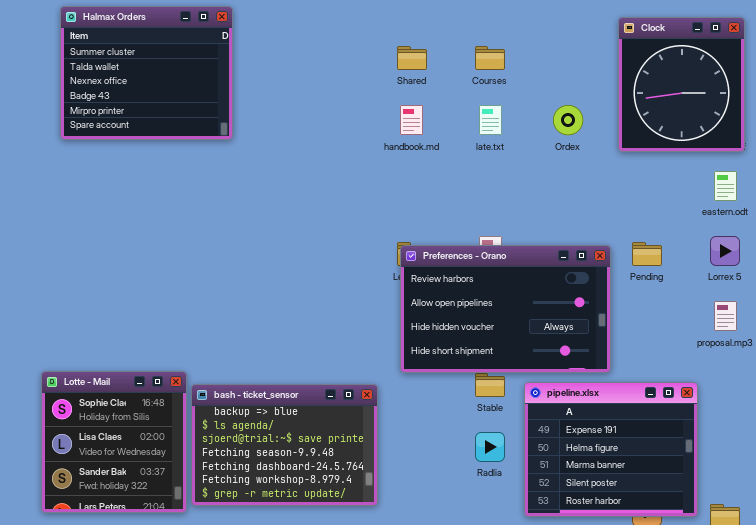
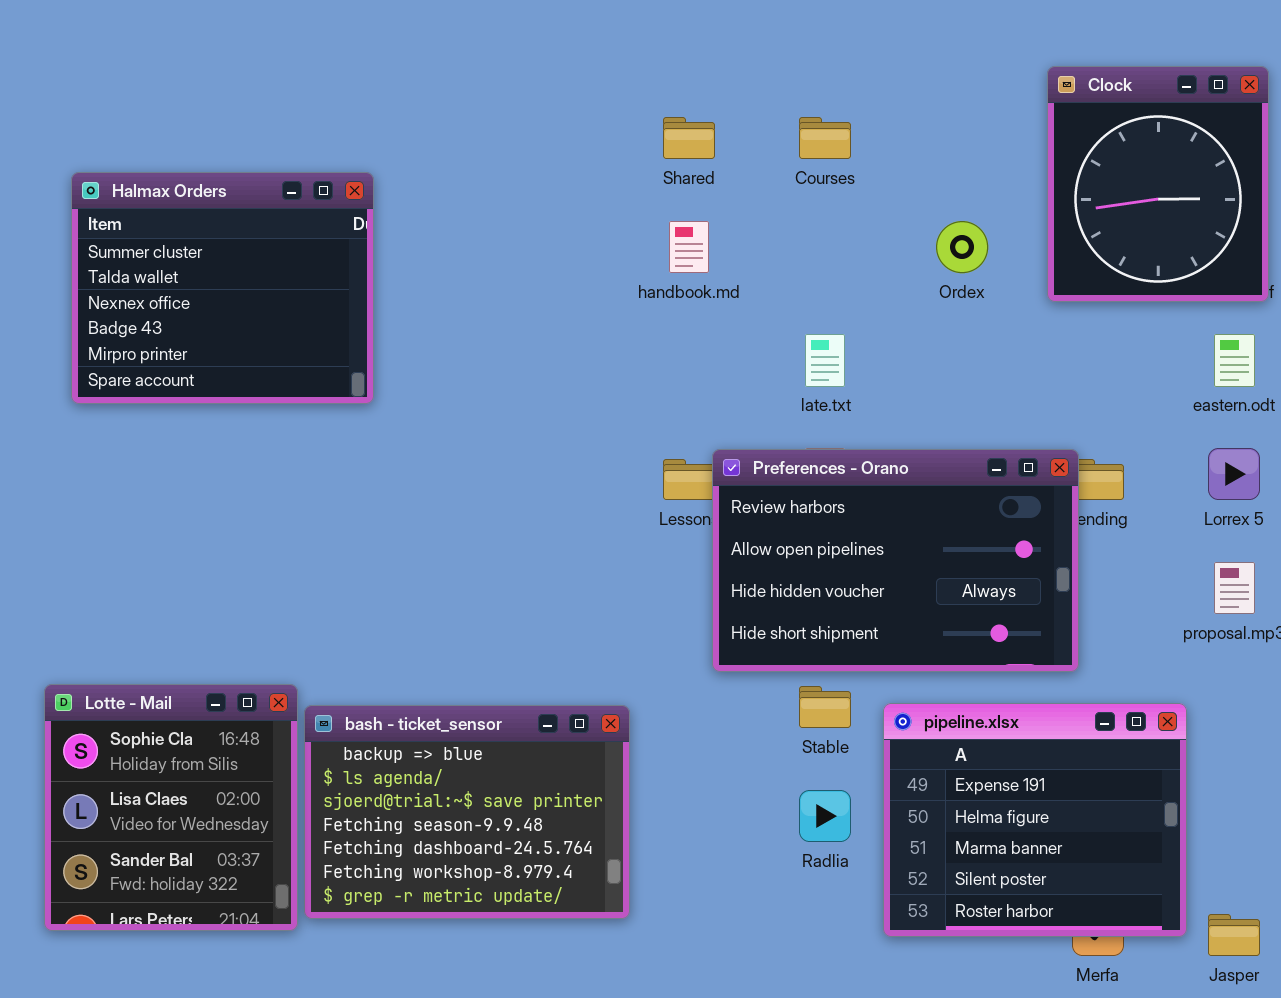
Halmax Orders: [60,6,233,140] -> [71,172,374,404], moved
late.txt: [479,105,502,135] -> [805,334,845,387], moved
Preferences - Orano: [400,245,611,373] -> [712,449,1079,672], moved

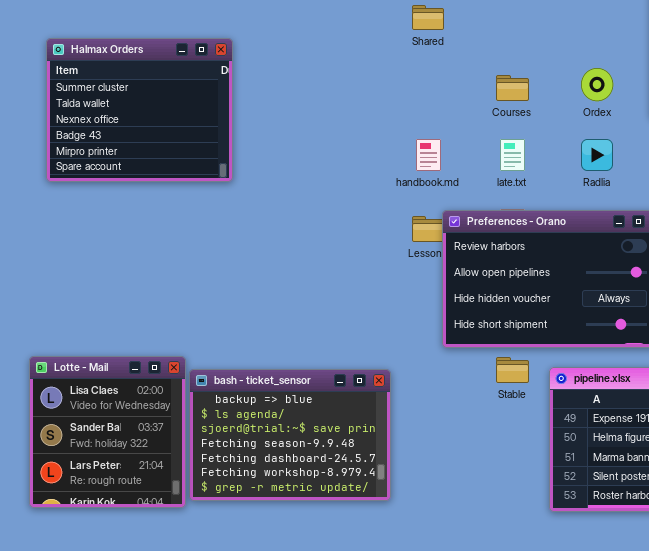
Courses: [799,117,851,159] -> [496,75,529,101], moved
handbook.md: [669,221,709,273] -> [416,139,441,171], moved
Lotte - Mail: [44,684,298,931] -> [29,356,186,508], scrolled down 1 row
Radlia: [799,790,851,842] -> [581,139,613,171], moved

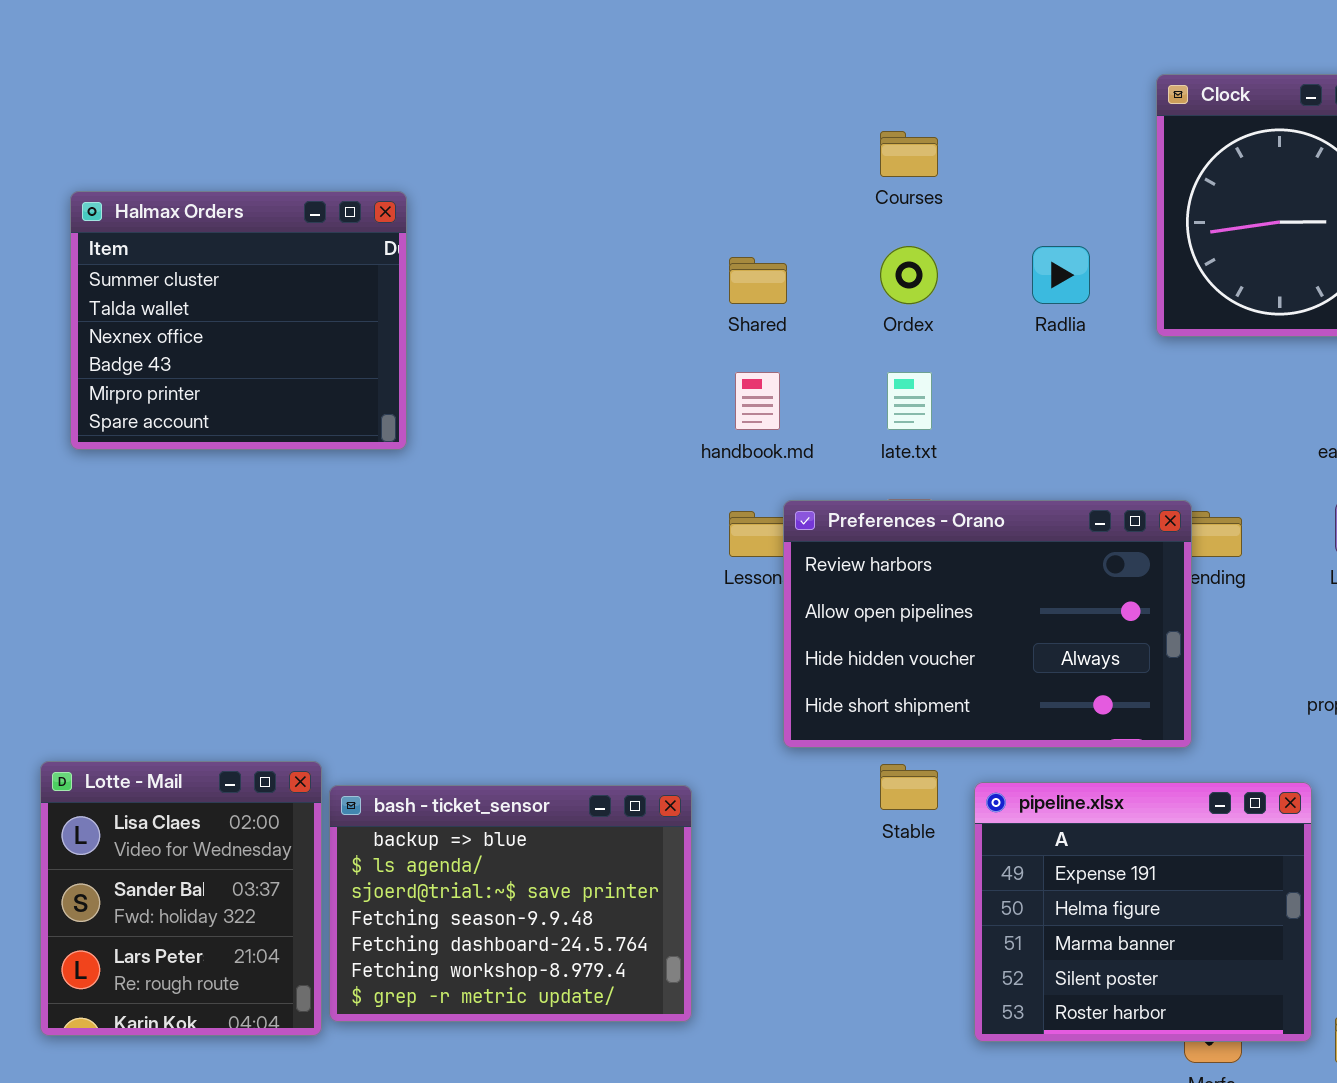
Shared: [412,5,444,30] -> [729,257,787,304], moved
Ordex: [581,68,613,101] -> [880,246,938,304], moved
Courses: [496,75,529,101] -> [880,131,938,177], moved
Radlia: [581,139,613,171] -> [1032,246,1090,304], moved

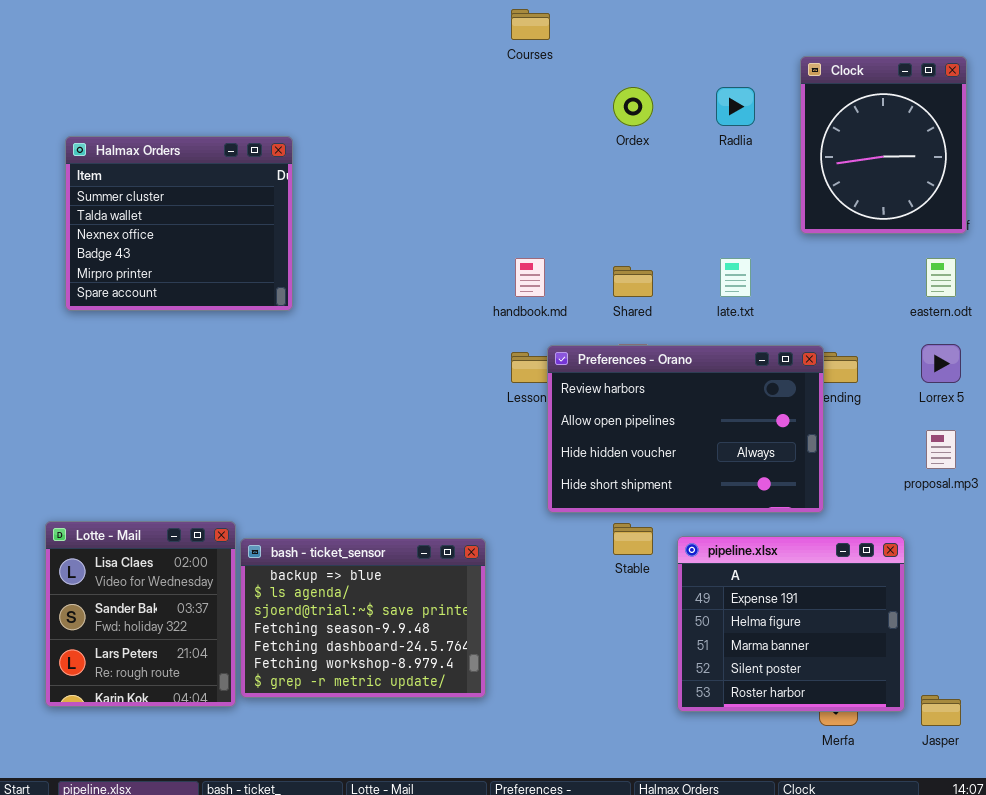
Courses: [880,131,938,177] -> [511,9,550,40], moved
Ordex: [880,246,938,304] -> [613,87,653,126], moved
Radlia: [1032,246,1090,304] -> [716,87,755,126], moved
Shared: [729,257,787,304] -> [613,266,653,297], moved
late.txt: [887,372,932,430] -> [720,258,751,297], moved

